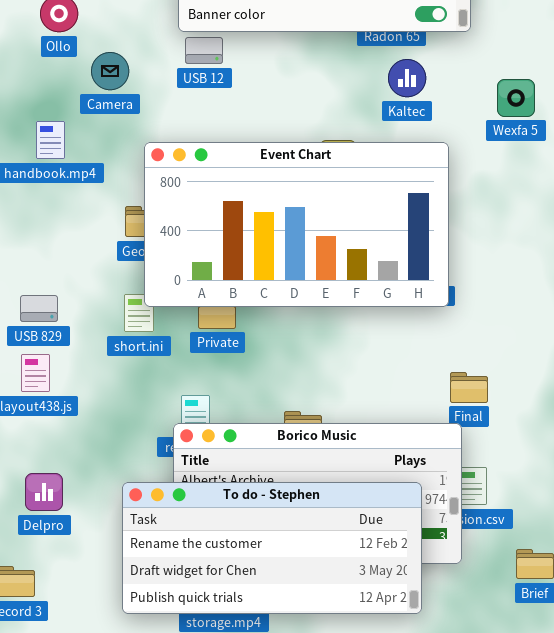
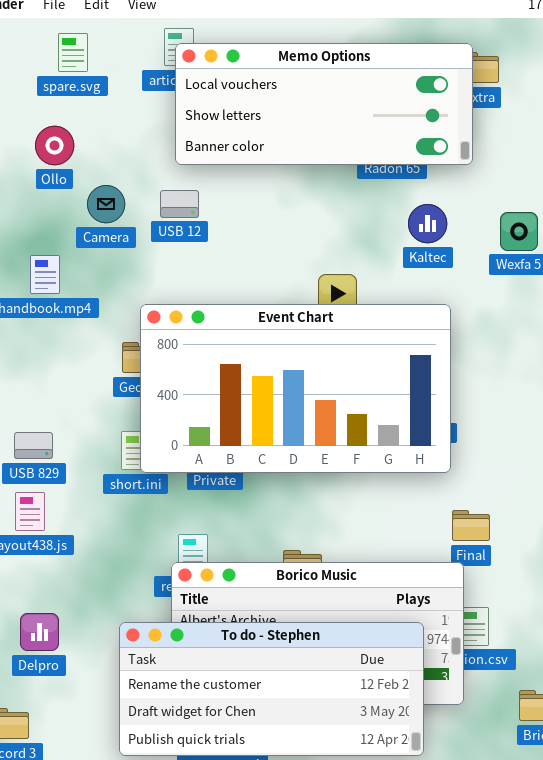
USB 12: [185,37,223,64] -> [160,190,199,218], moved
Kaltec: [388,59,426,97] -> [408,204,447,243], moved
Event Chart: [144,142,449,307] -> [140,304,451,473], moved

